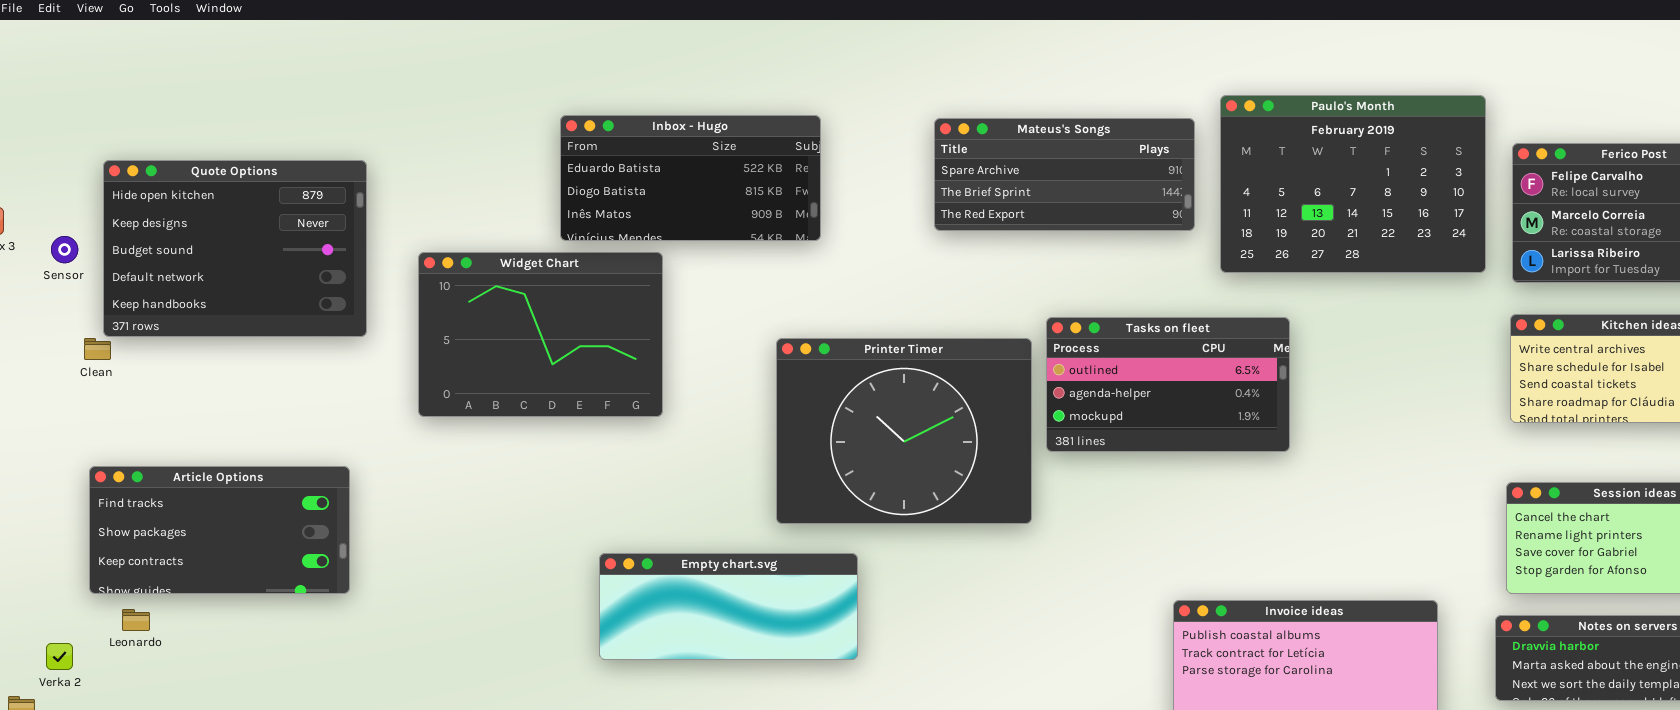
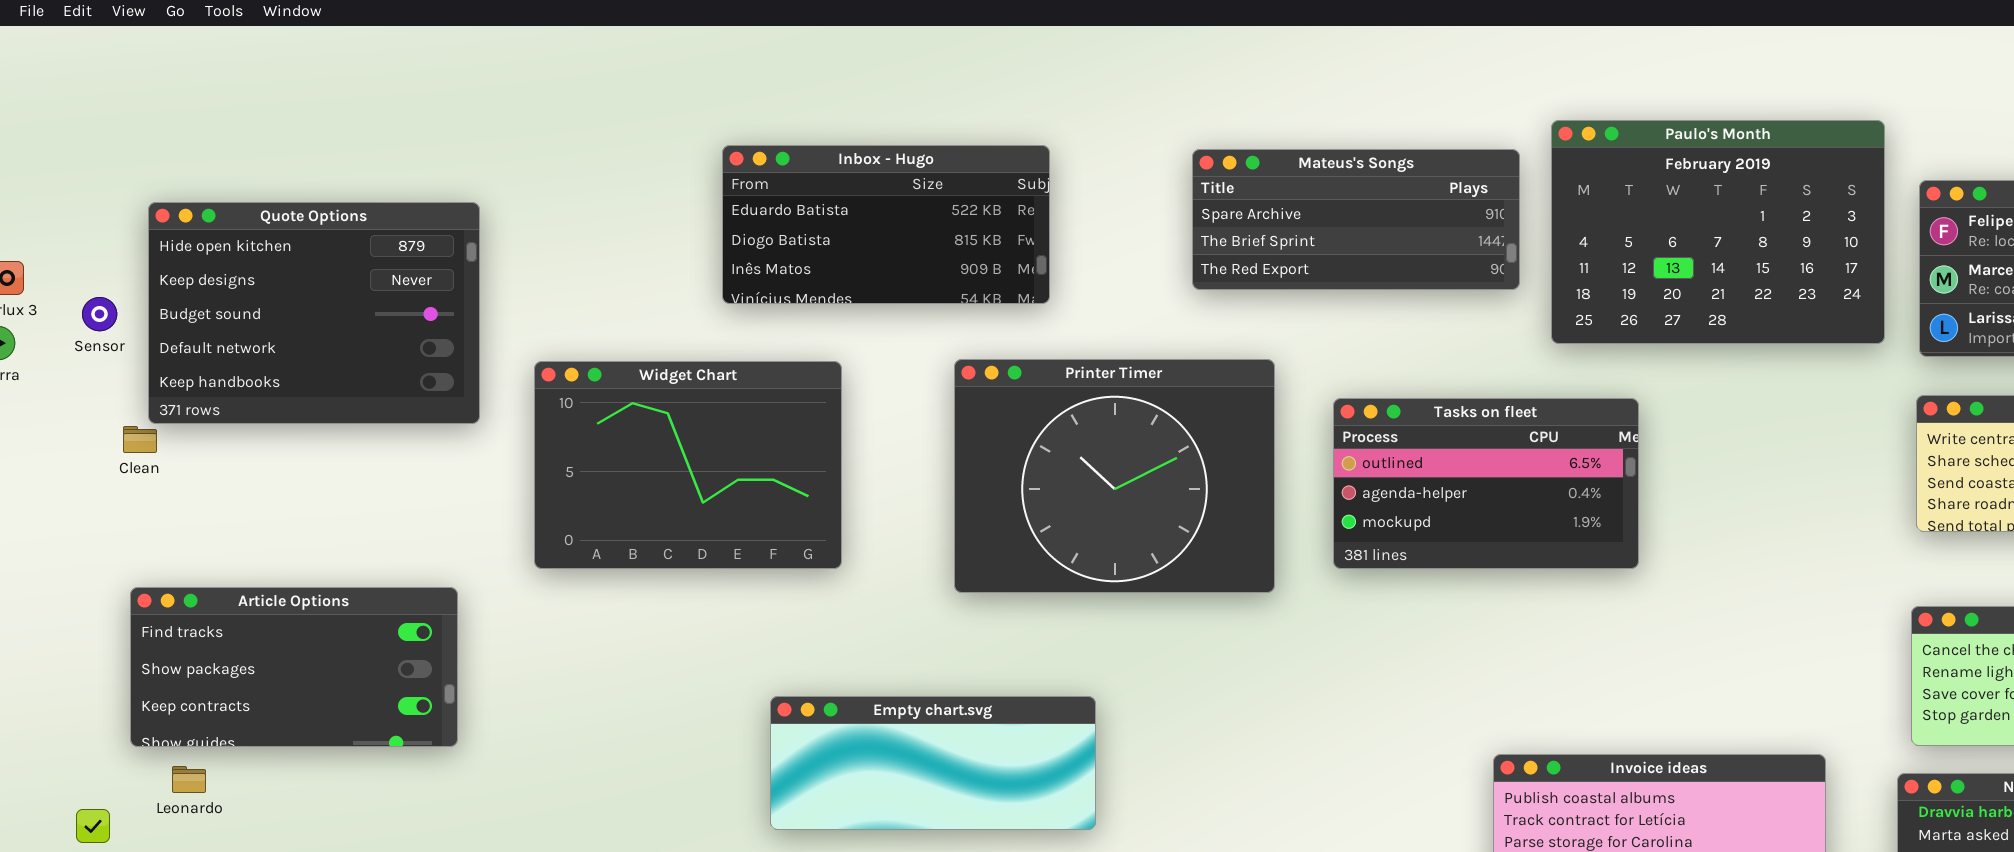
Widget Chart: [418,252,663,417] -> [534,361,842,569], moved
Printer Timer: [776,338,1032,524] -> [954,359,1275,593], moved

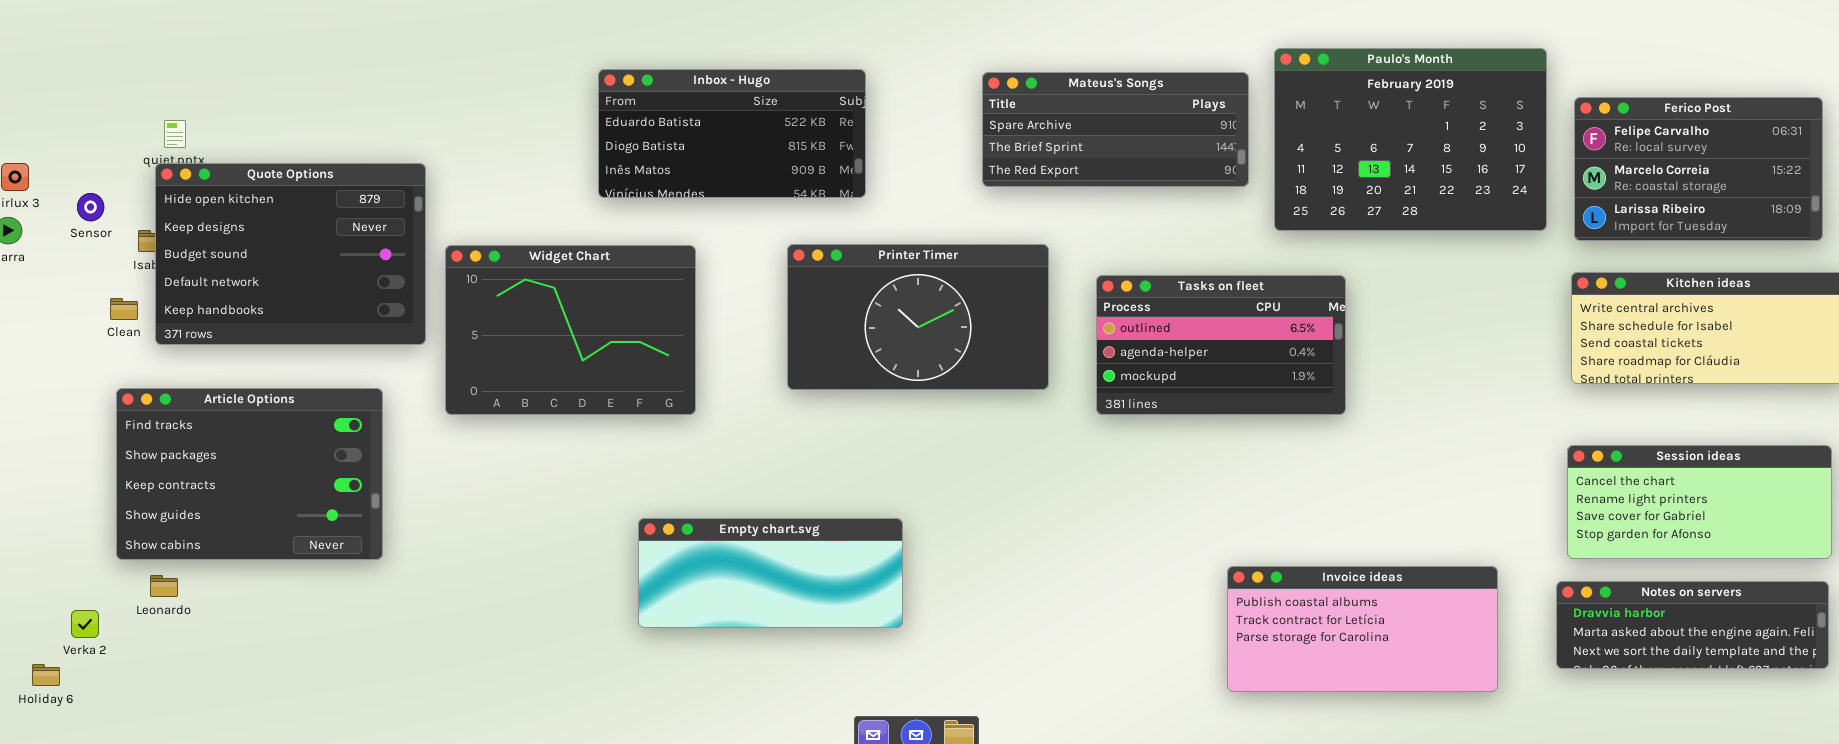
Quote Options: [148,202,480,424] -> [155,163,426,345], moved
Printer Timer: [954,359,1275,593] -> [787,244,1049,390], resized
Article Options: [130,587,458,747] -> [116,388,383,560], resized

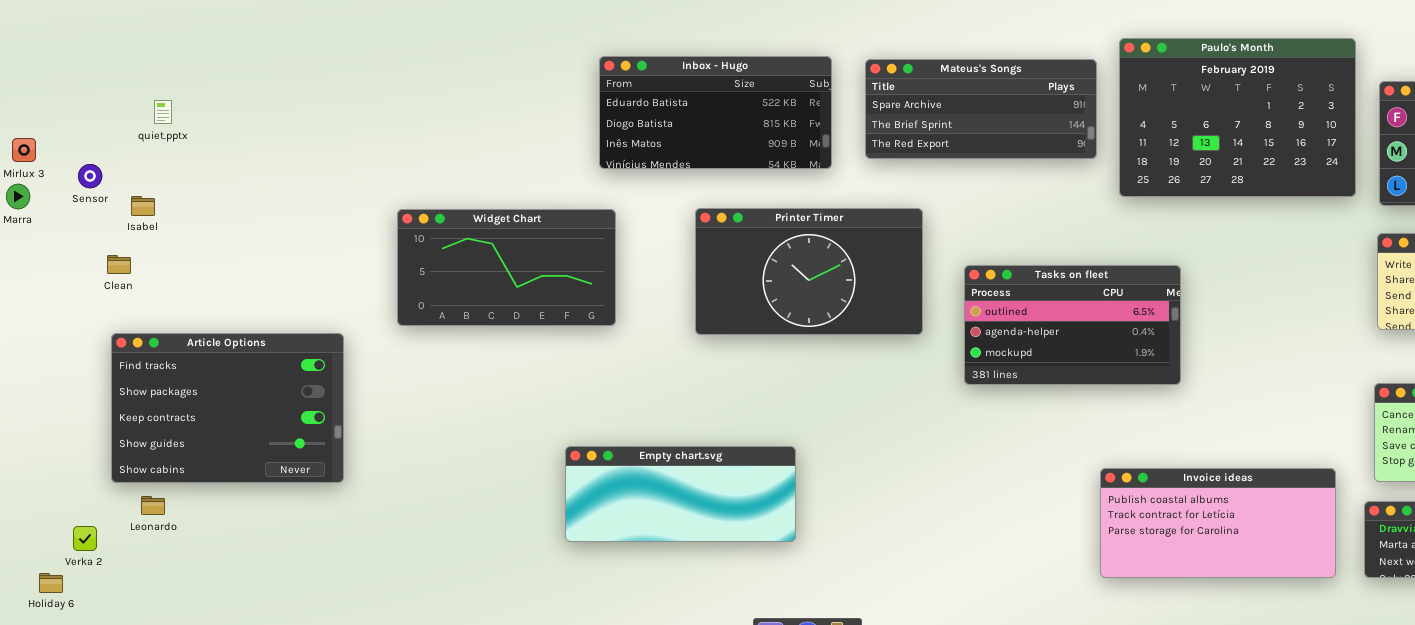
Inbox - Hugo: [598,69,866,198] -> [599,56,832,169], moved
Quote Options: [155,163,426,345] -> none, closed
Widget Chart: [445,245,696,415] -> [397,209,616,326], resized
Tasks on fleet: [1096,275,1346,415] -> [964,265,1181,385], moved
Invoice ideas: [1227,566,1498,692] -> [1100,468,1336,578], moved

